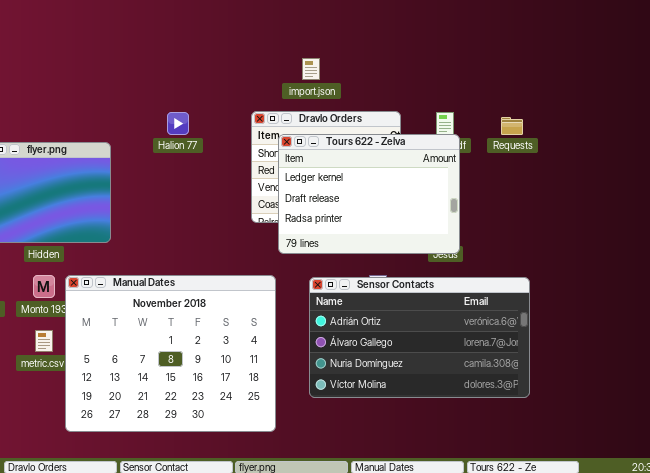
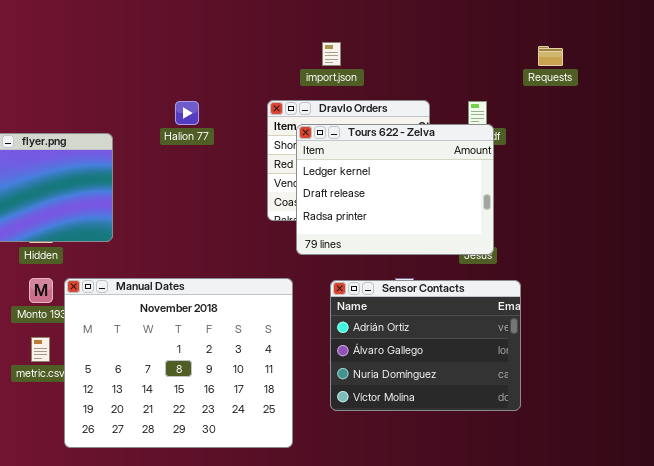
Requests: [501,117,523,135] -> [538,46,563,66], moved
Sensor Contacts: [309,277,530,398] -> [330,280,521,411], resized

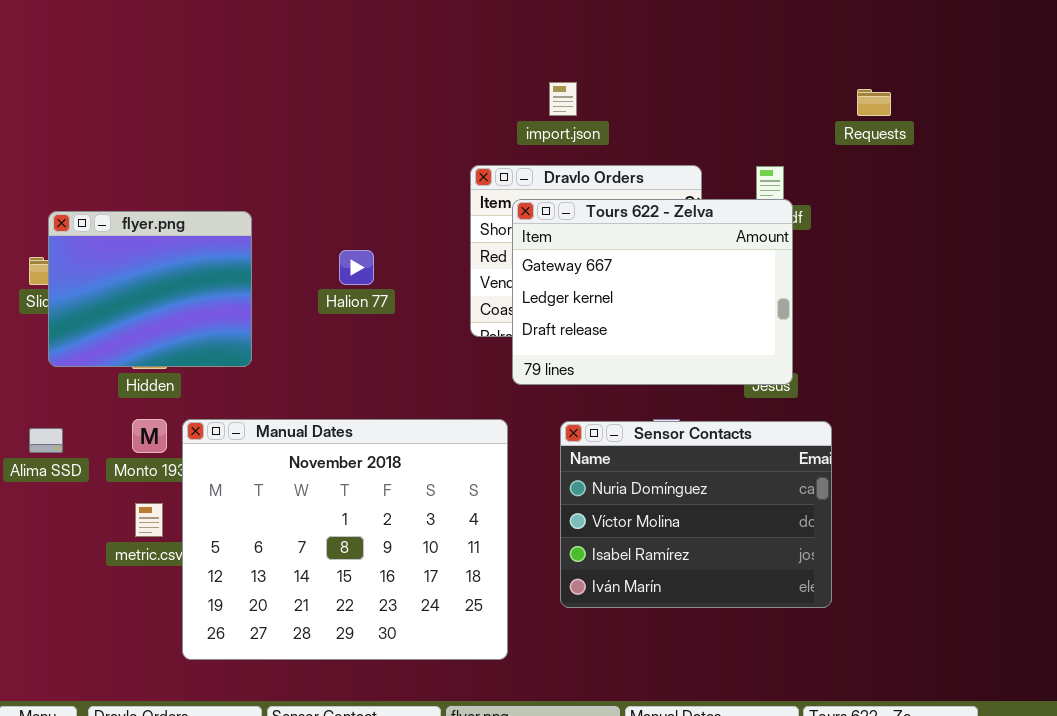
Halion 77: [175,101,199,125] -> [339,250,374,285], moved
Tours 622 - Zelva: [296,124,494,255] -> [512,199,793,385], scrolled up 1 row
Sensor Contacts: [330,280,521,411] -> [560,421,832,608], scrolled down 2 rows

